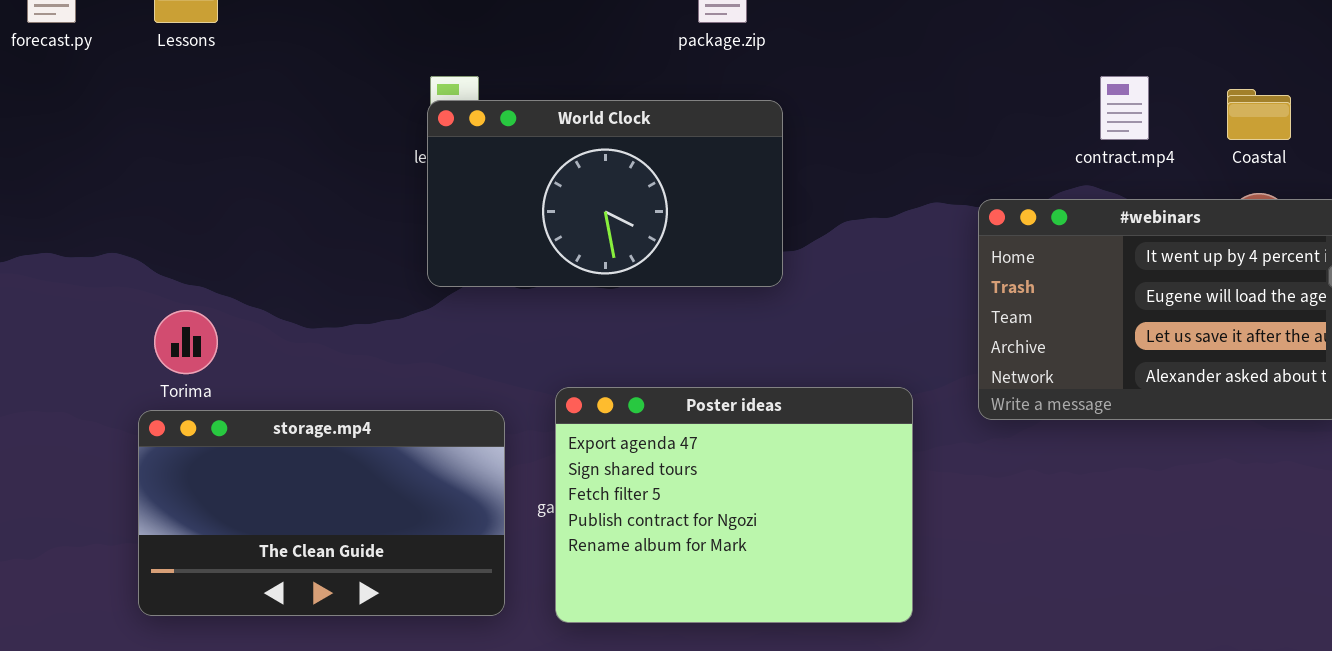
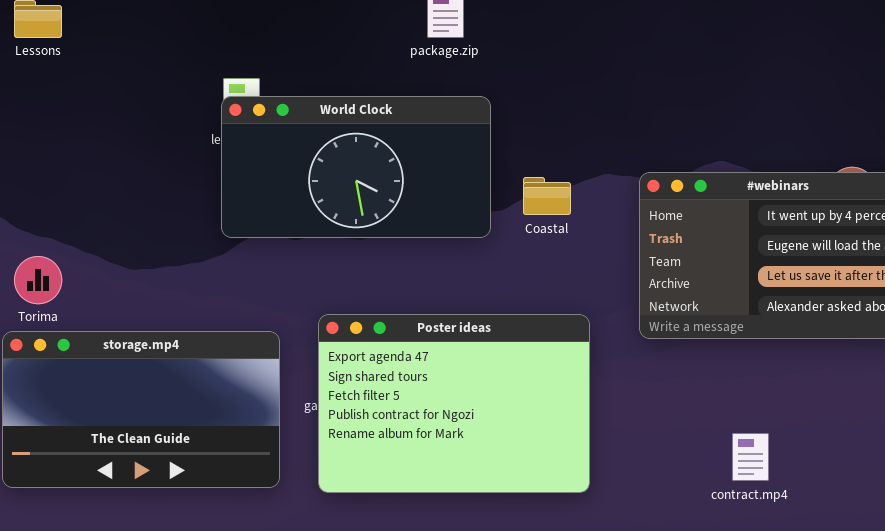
contract.mp4: [1100,76,1149,140] -> [732,433,769,481], moved
Coastal: [1227,89,1291,140] -> [523,177,571,215], moved

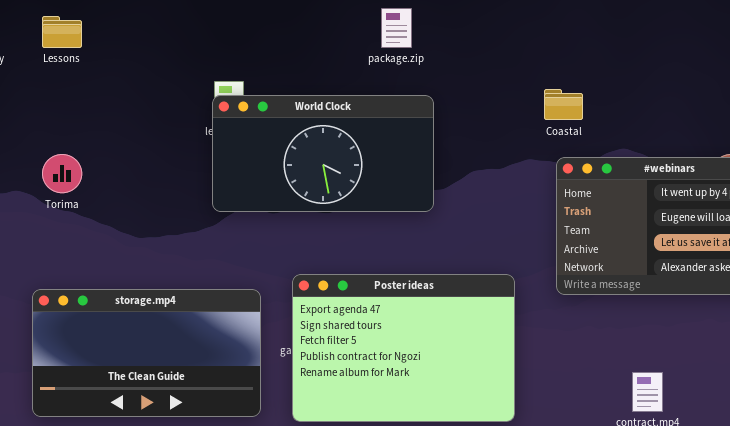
Coastal: [523,177,571,215] -> [544,89,583,120], moved
Torima: [14,256,62,304] -> [42,154,82,193], moved

